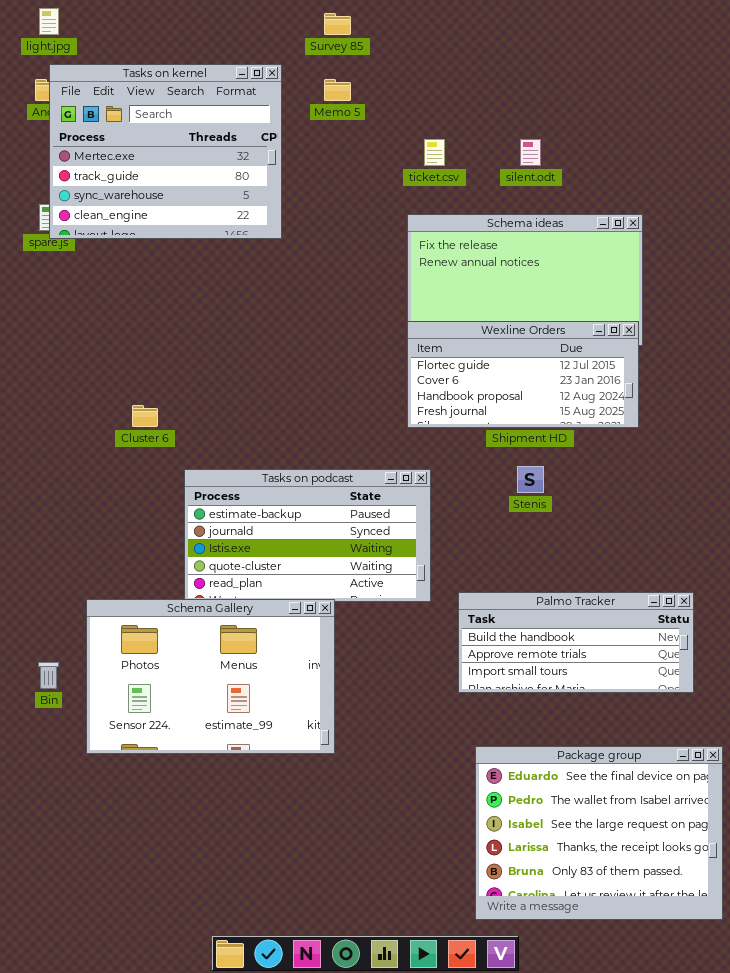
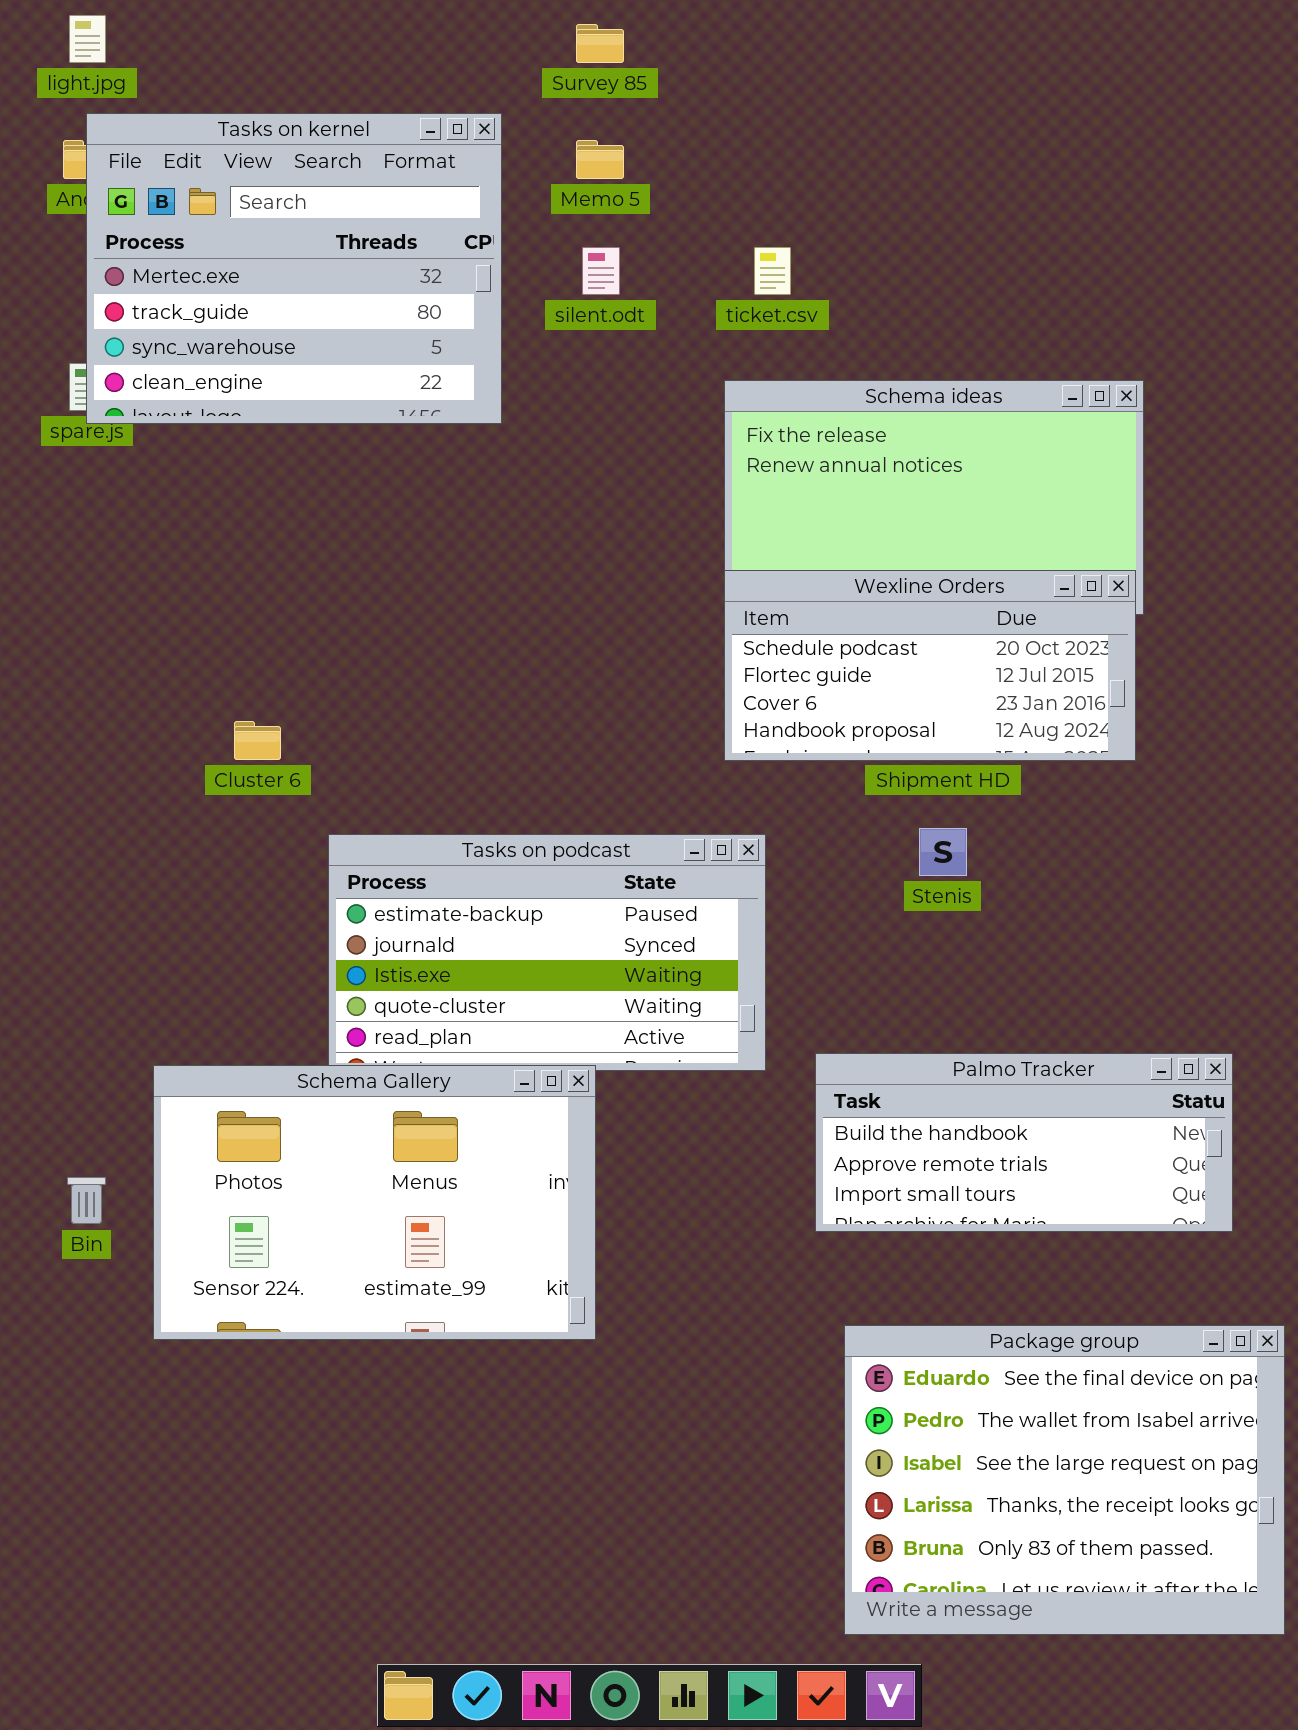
silent.odt: [520,139,541,166] -> [582,247,620,295], moved
Wexline Orders: [407,321,639,428] -> [724,570,1136,761], scrolled up 1 row

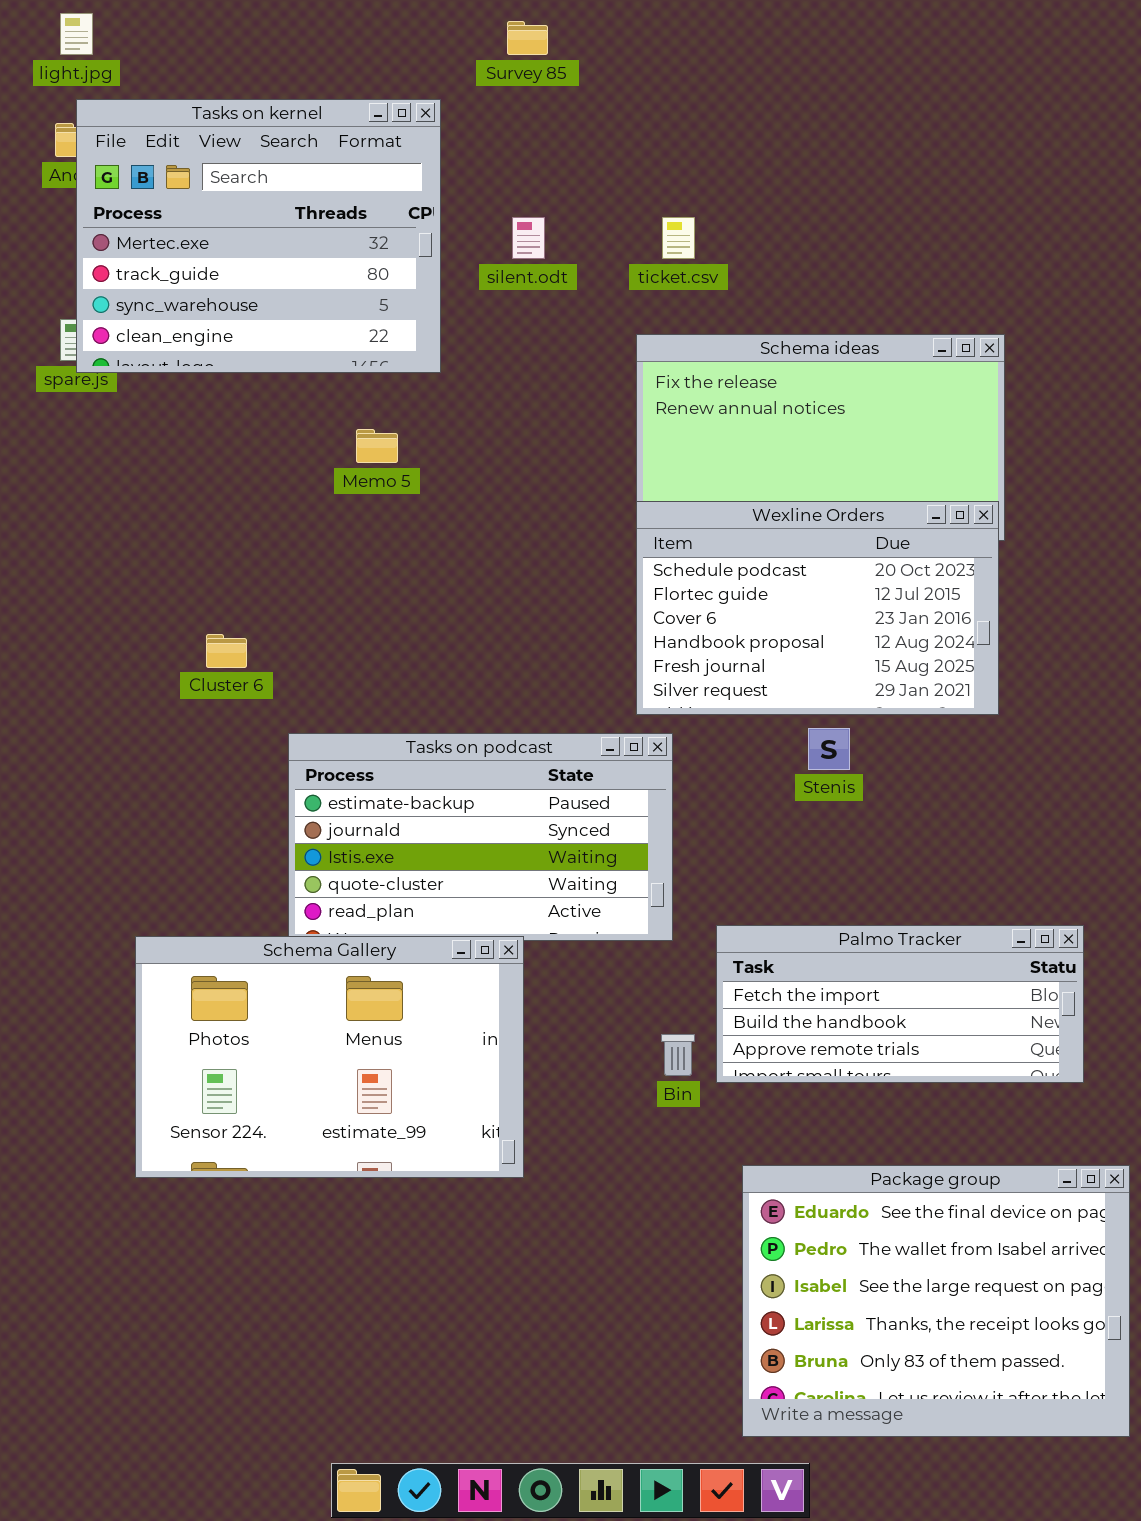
Memo 5: [576,140,624,179] -> [356,429,398,463], moved
Wexline Orders: [724,570,1136,761] -> [636,501,999,715], resized
Palmo Tracker: [815,1053,1233,1232] -> [716,925,1084,1083], scrolled up 1 row
Bin: [67,1177,106,1224] -> [661,1034,695,1076], moved

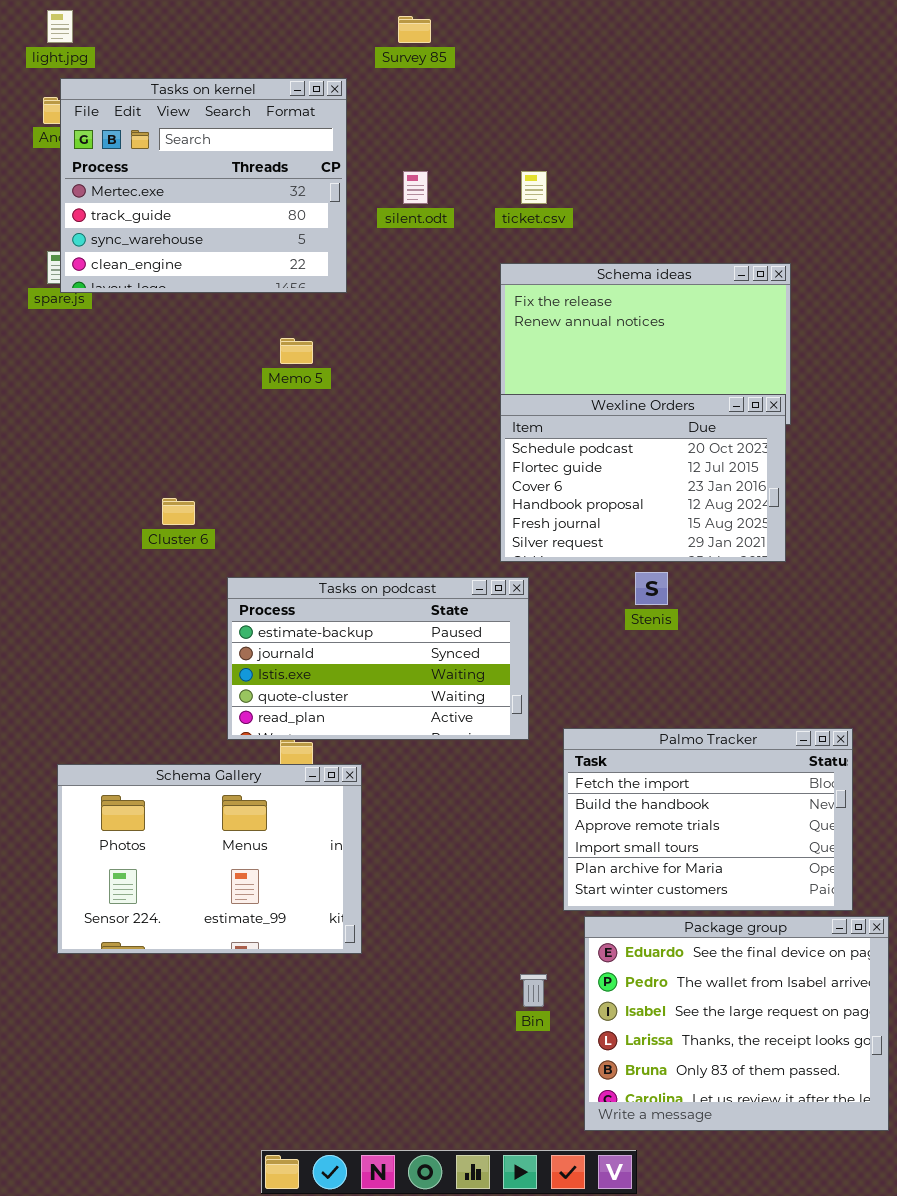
Palmo Tracker: [716,925,1084,1083] -> [563,728,853,911], resized
Schema Gallery: [135,936,524,1178] -> [57,764,362,954], moved
Bin: [661,1034,695,1076] -> [520,974,547,1007], moved

